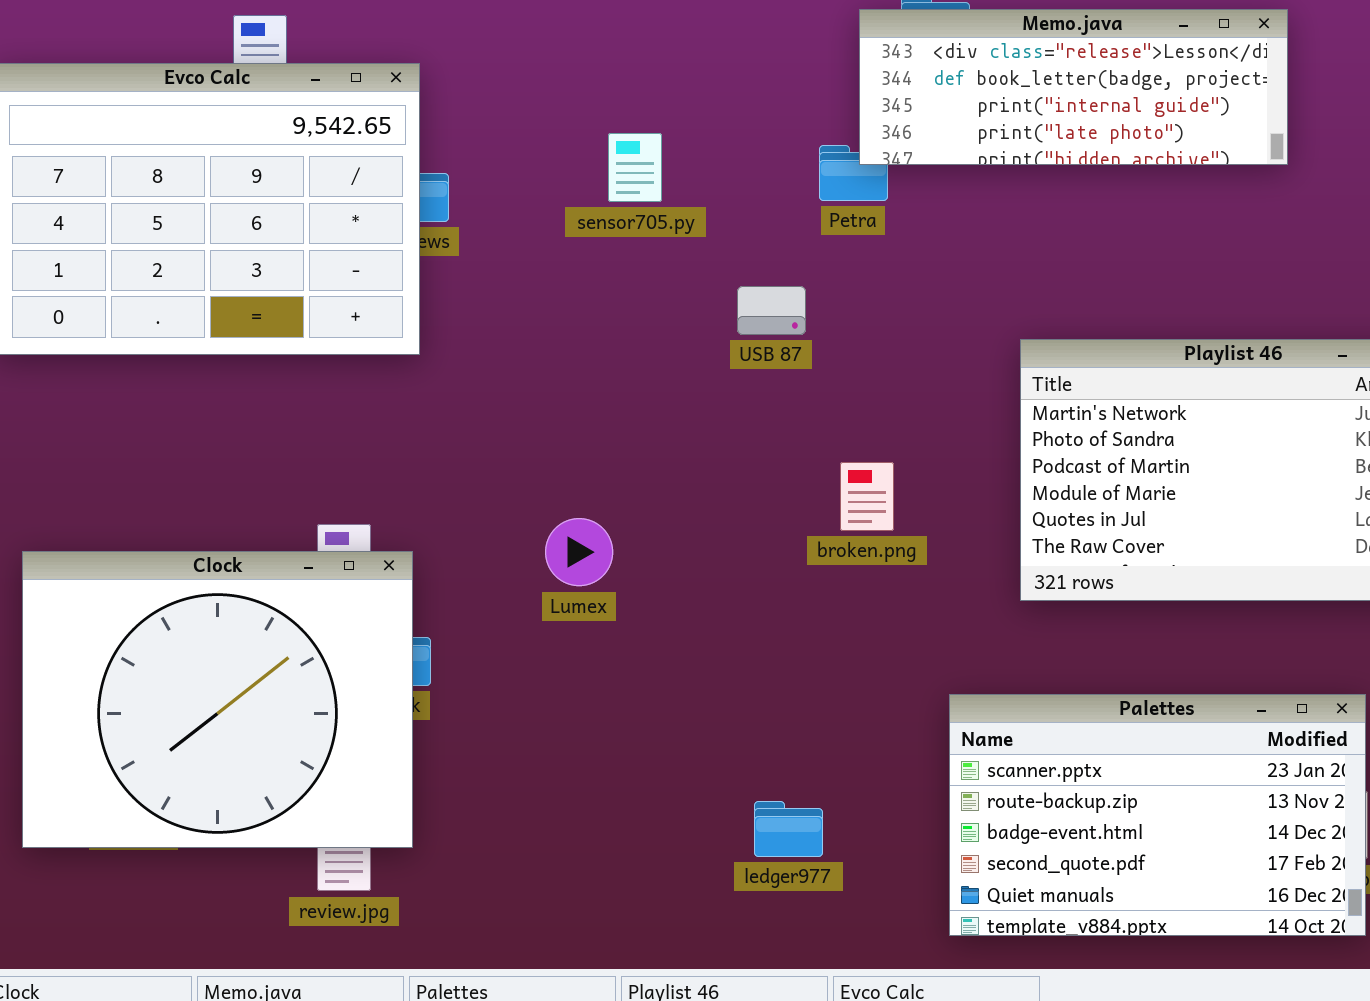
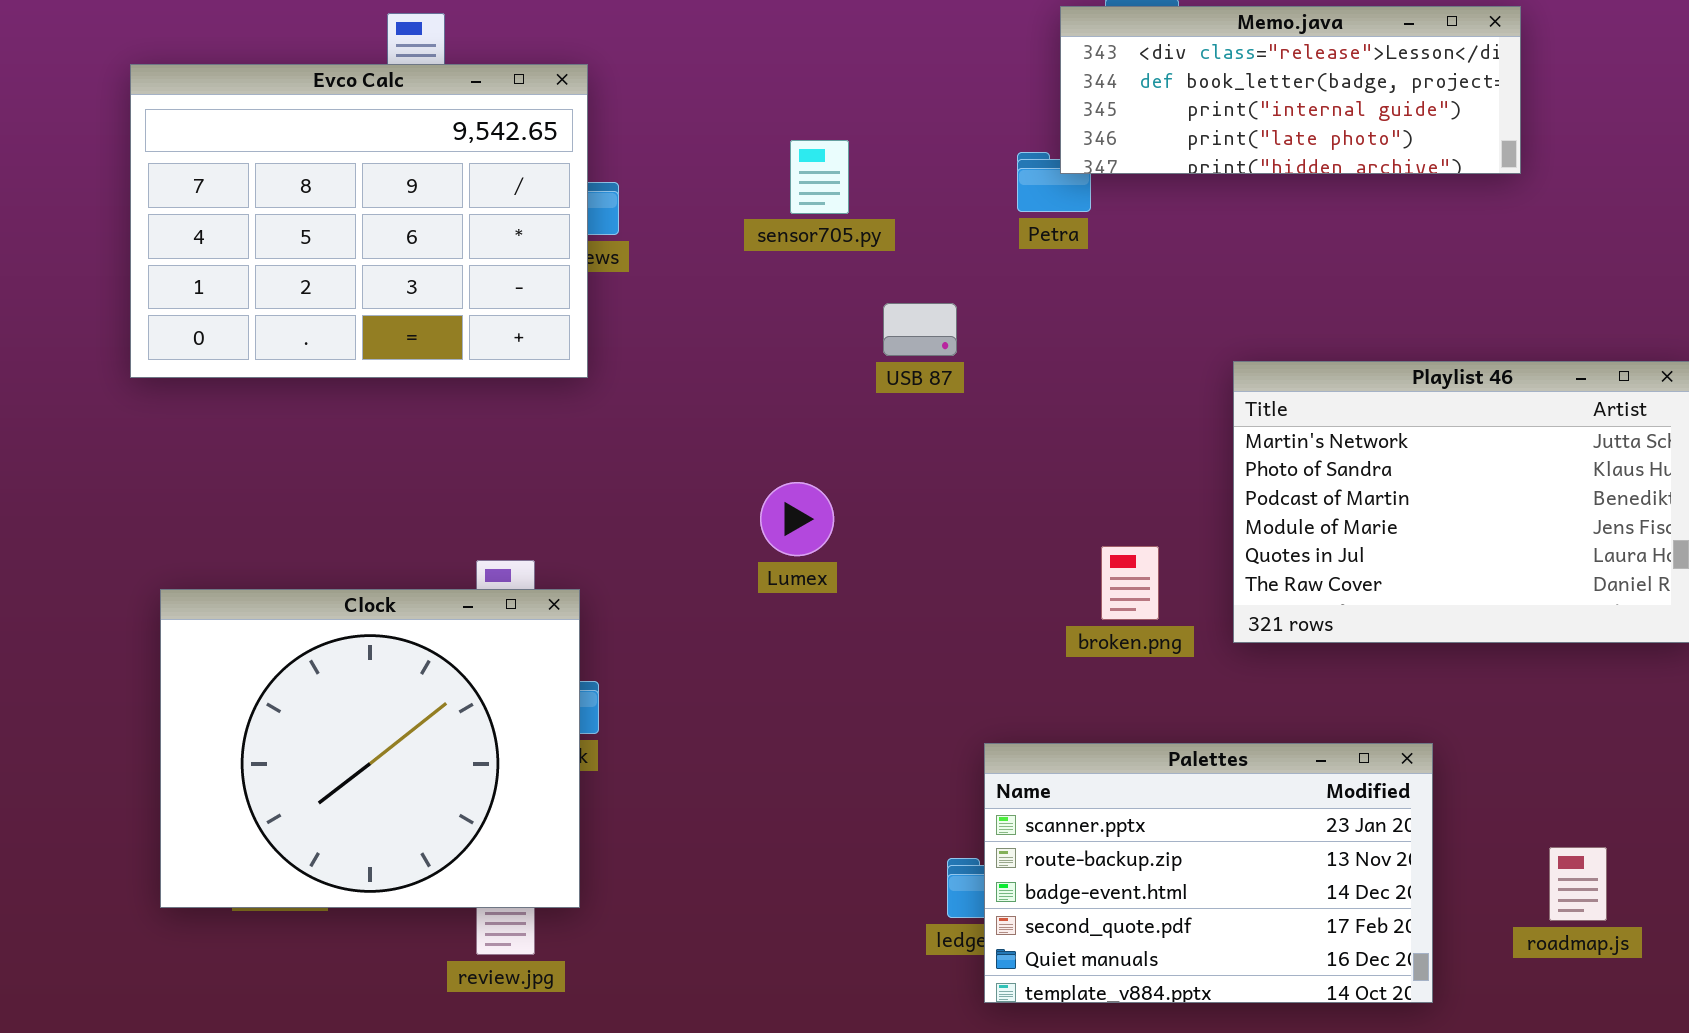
USB 87: [737,286,806,335] -> [883,303,957,356], moved
broken.png: [840,462,894,531] -> [1101,546,1159,620], moved
Lumex: [545,518,613,586] -> [760,482,834,556], moved
Palettes: [949,694,1366,936] -> [984,743,1433,1003], moved

